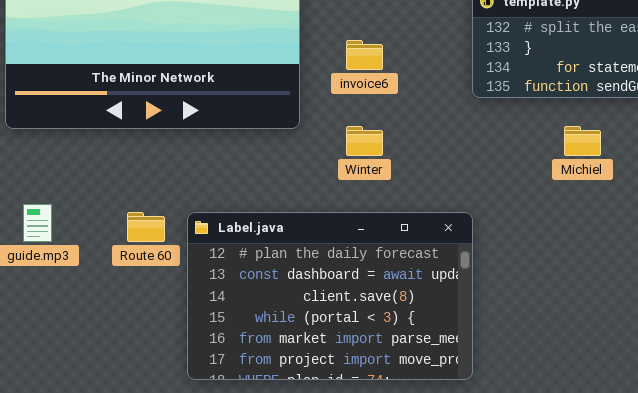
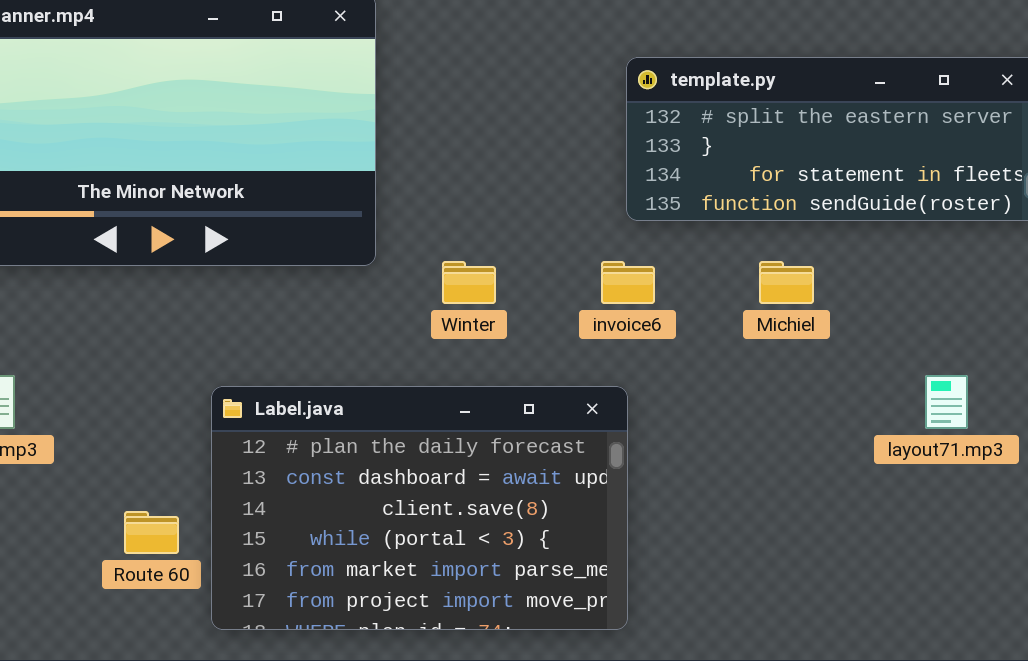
invoice6: [346,40,383,70] -> [601,261,655,304], moved
Route 60: [127,212,165,242] -> [124,511,179,554], moved

